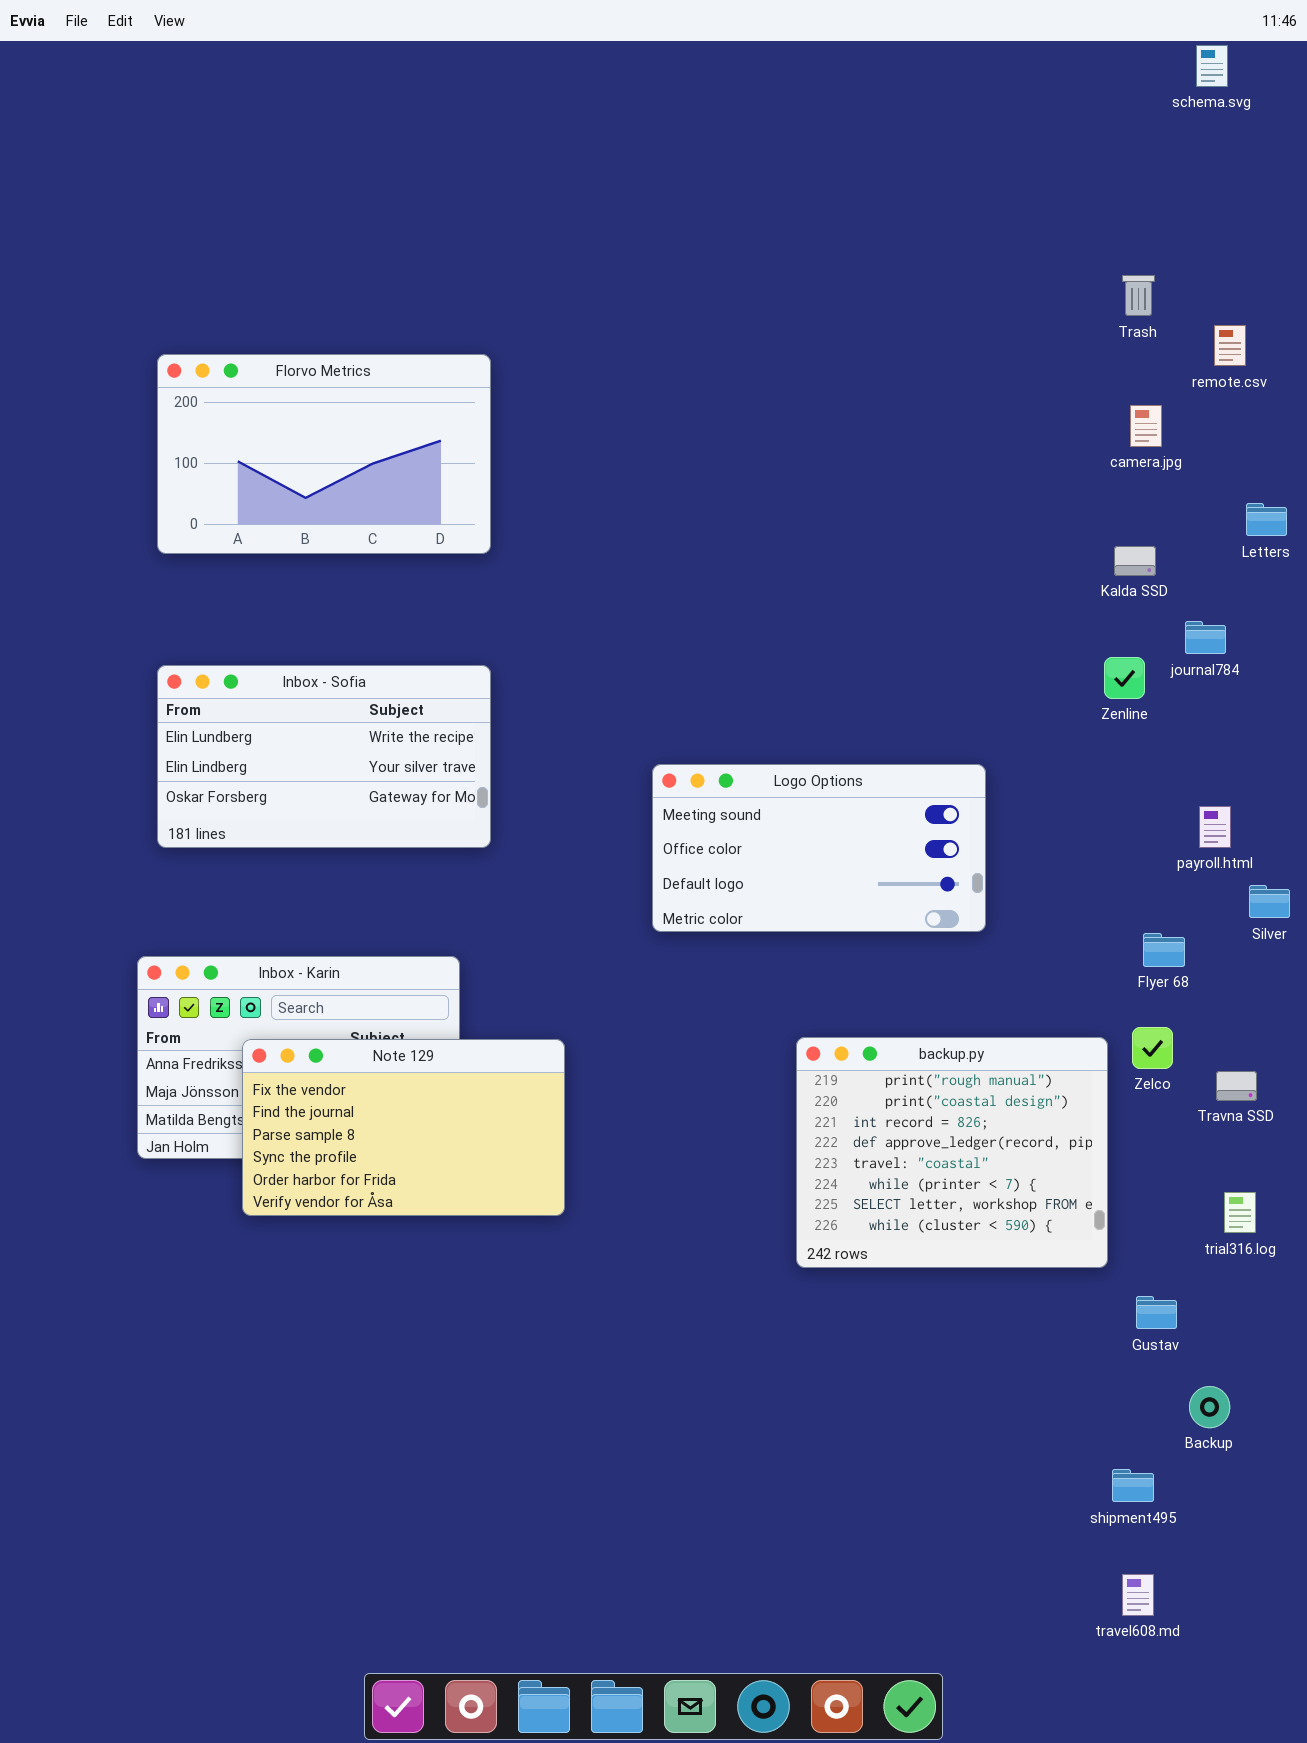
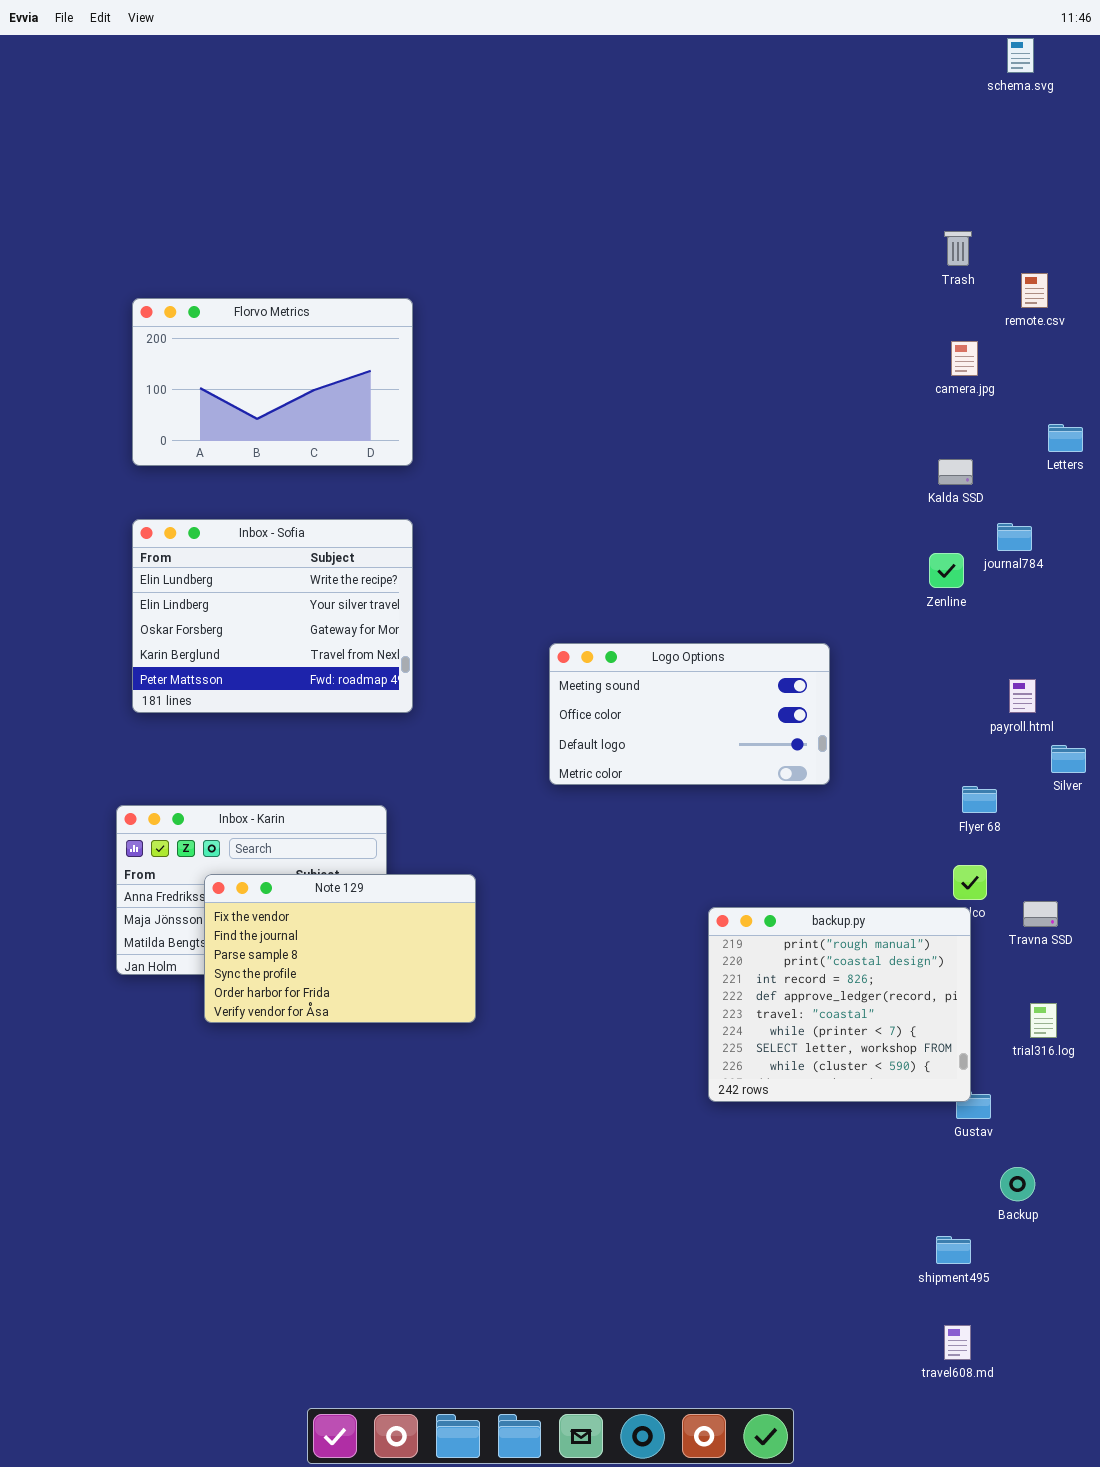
Inbox - Sofia: [157,665,491,848] -> [132,519,413,713], resized
backup.py: [796,1037,1108,1268] -> [708,907,971,1102], moved

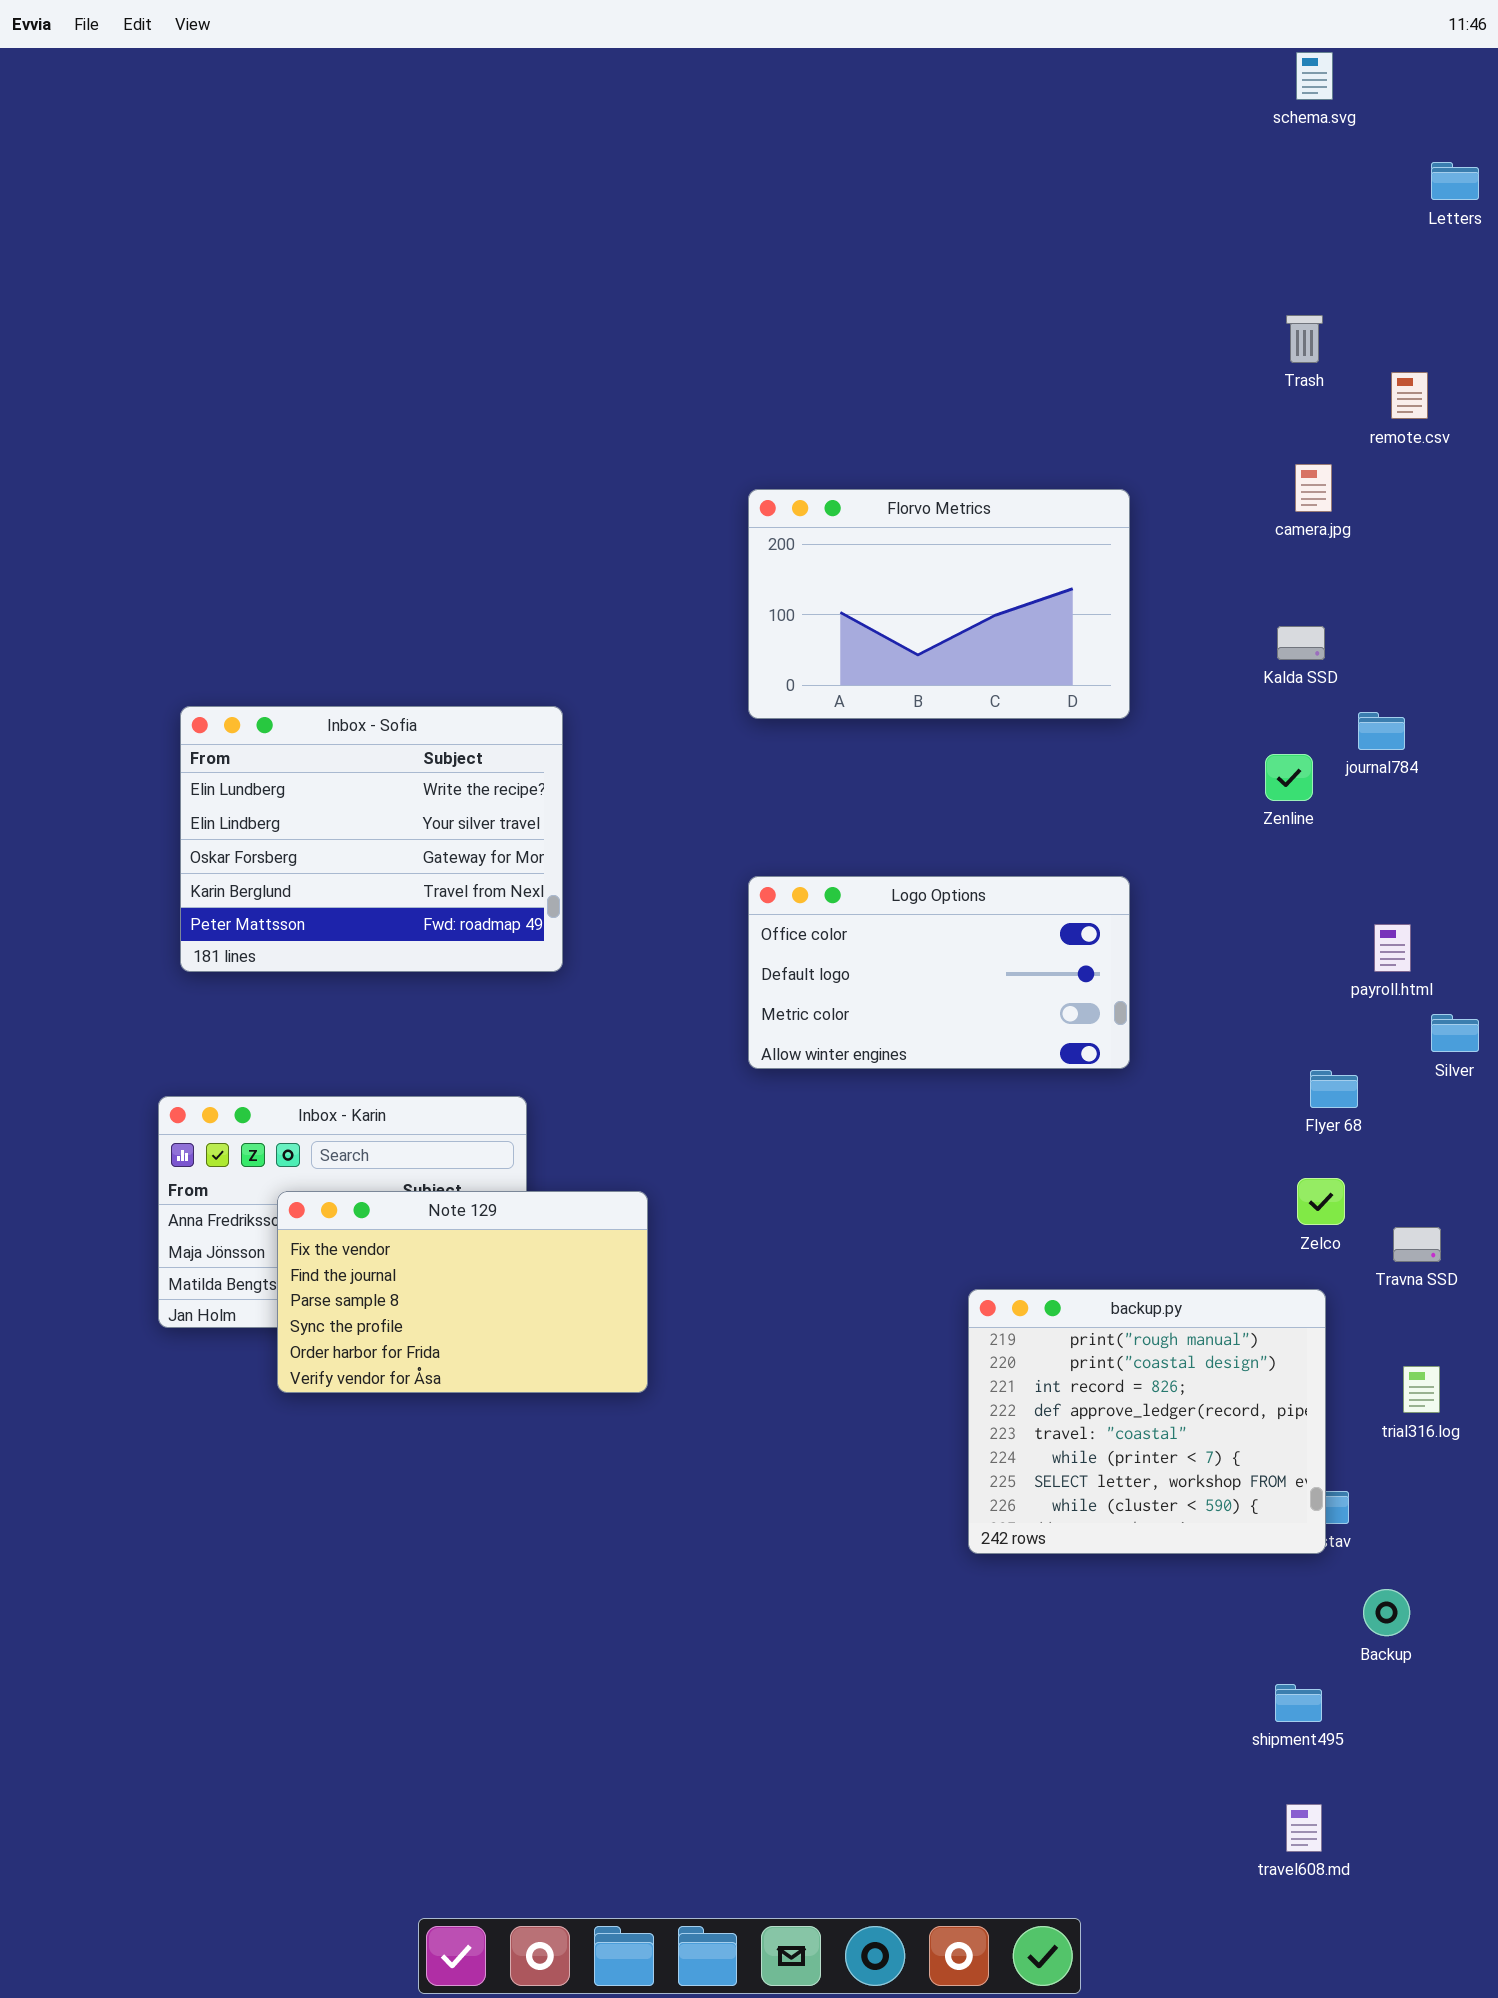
schema.svg: [1007,38,1034,73] -> [1296,52,1333,100], moved
Florvo Metrics: [132,298,413,466] -> [748,489,1130,719], moved
Letters: [1048,424,1083,452] -> [1431,162,1479,200], moved
Logo Options: [549,643,830,785] -> [748,876,1130,1069], scrolled down 1 row
backup.py: [708,907,971,1102] -> [968,1289,1326,1554], moved

